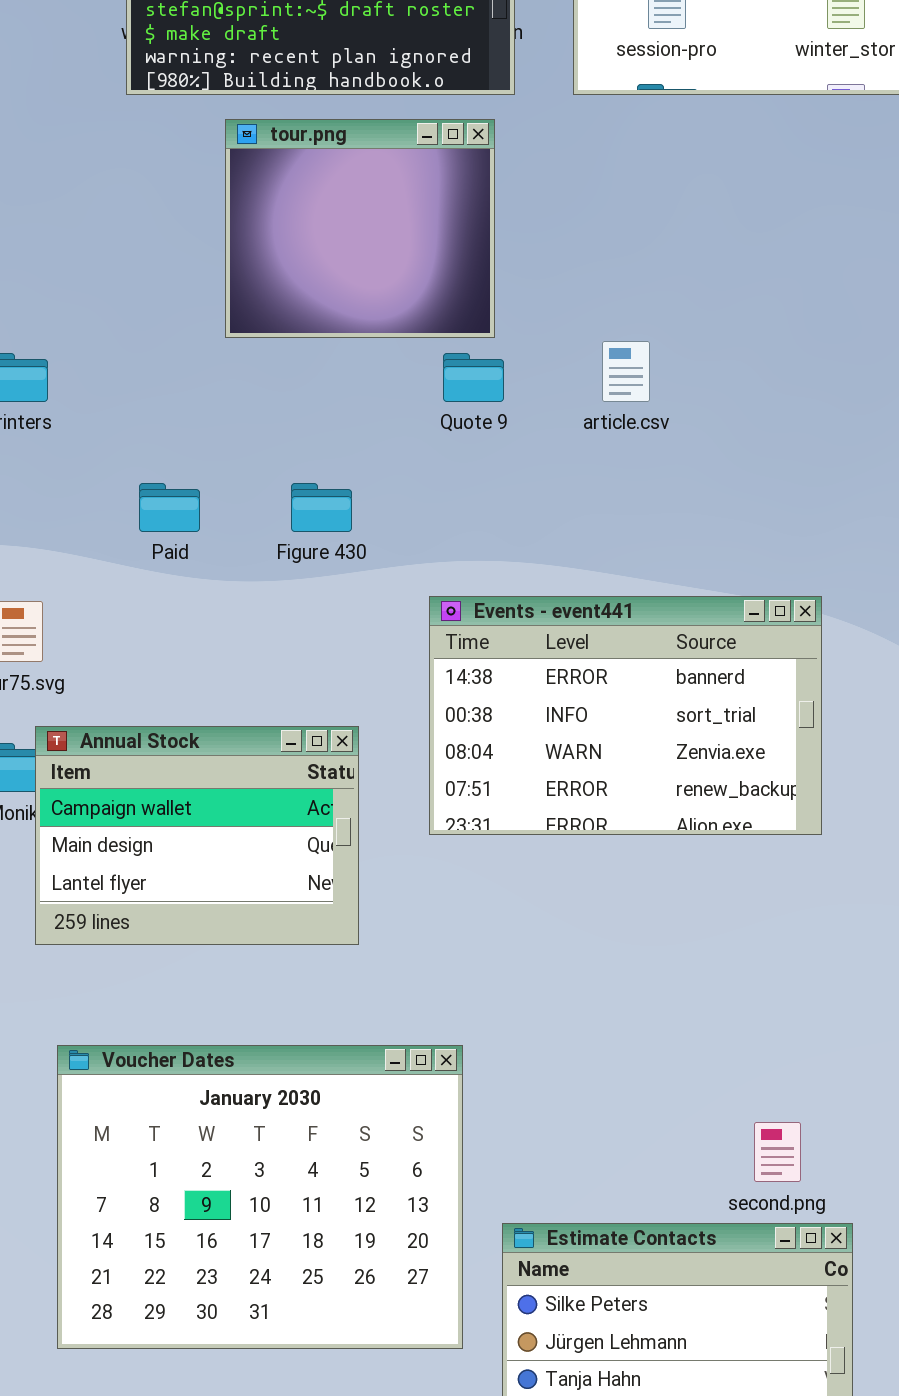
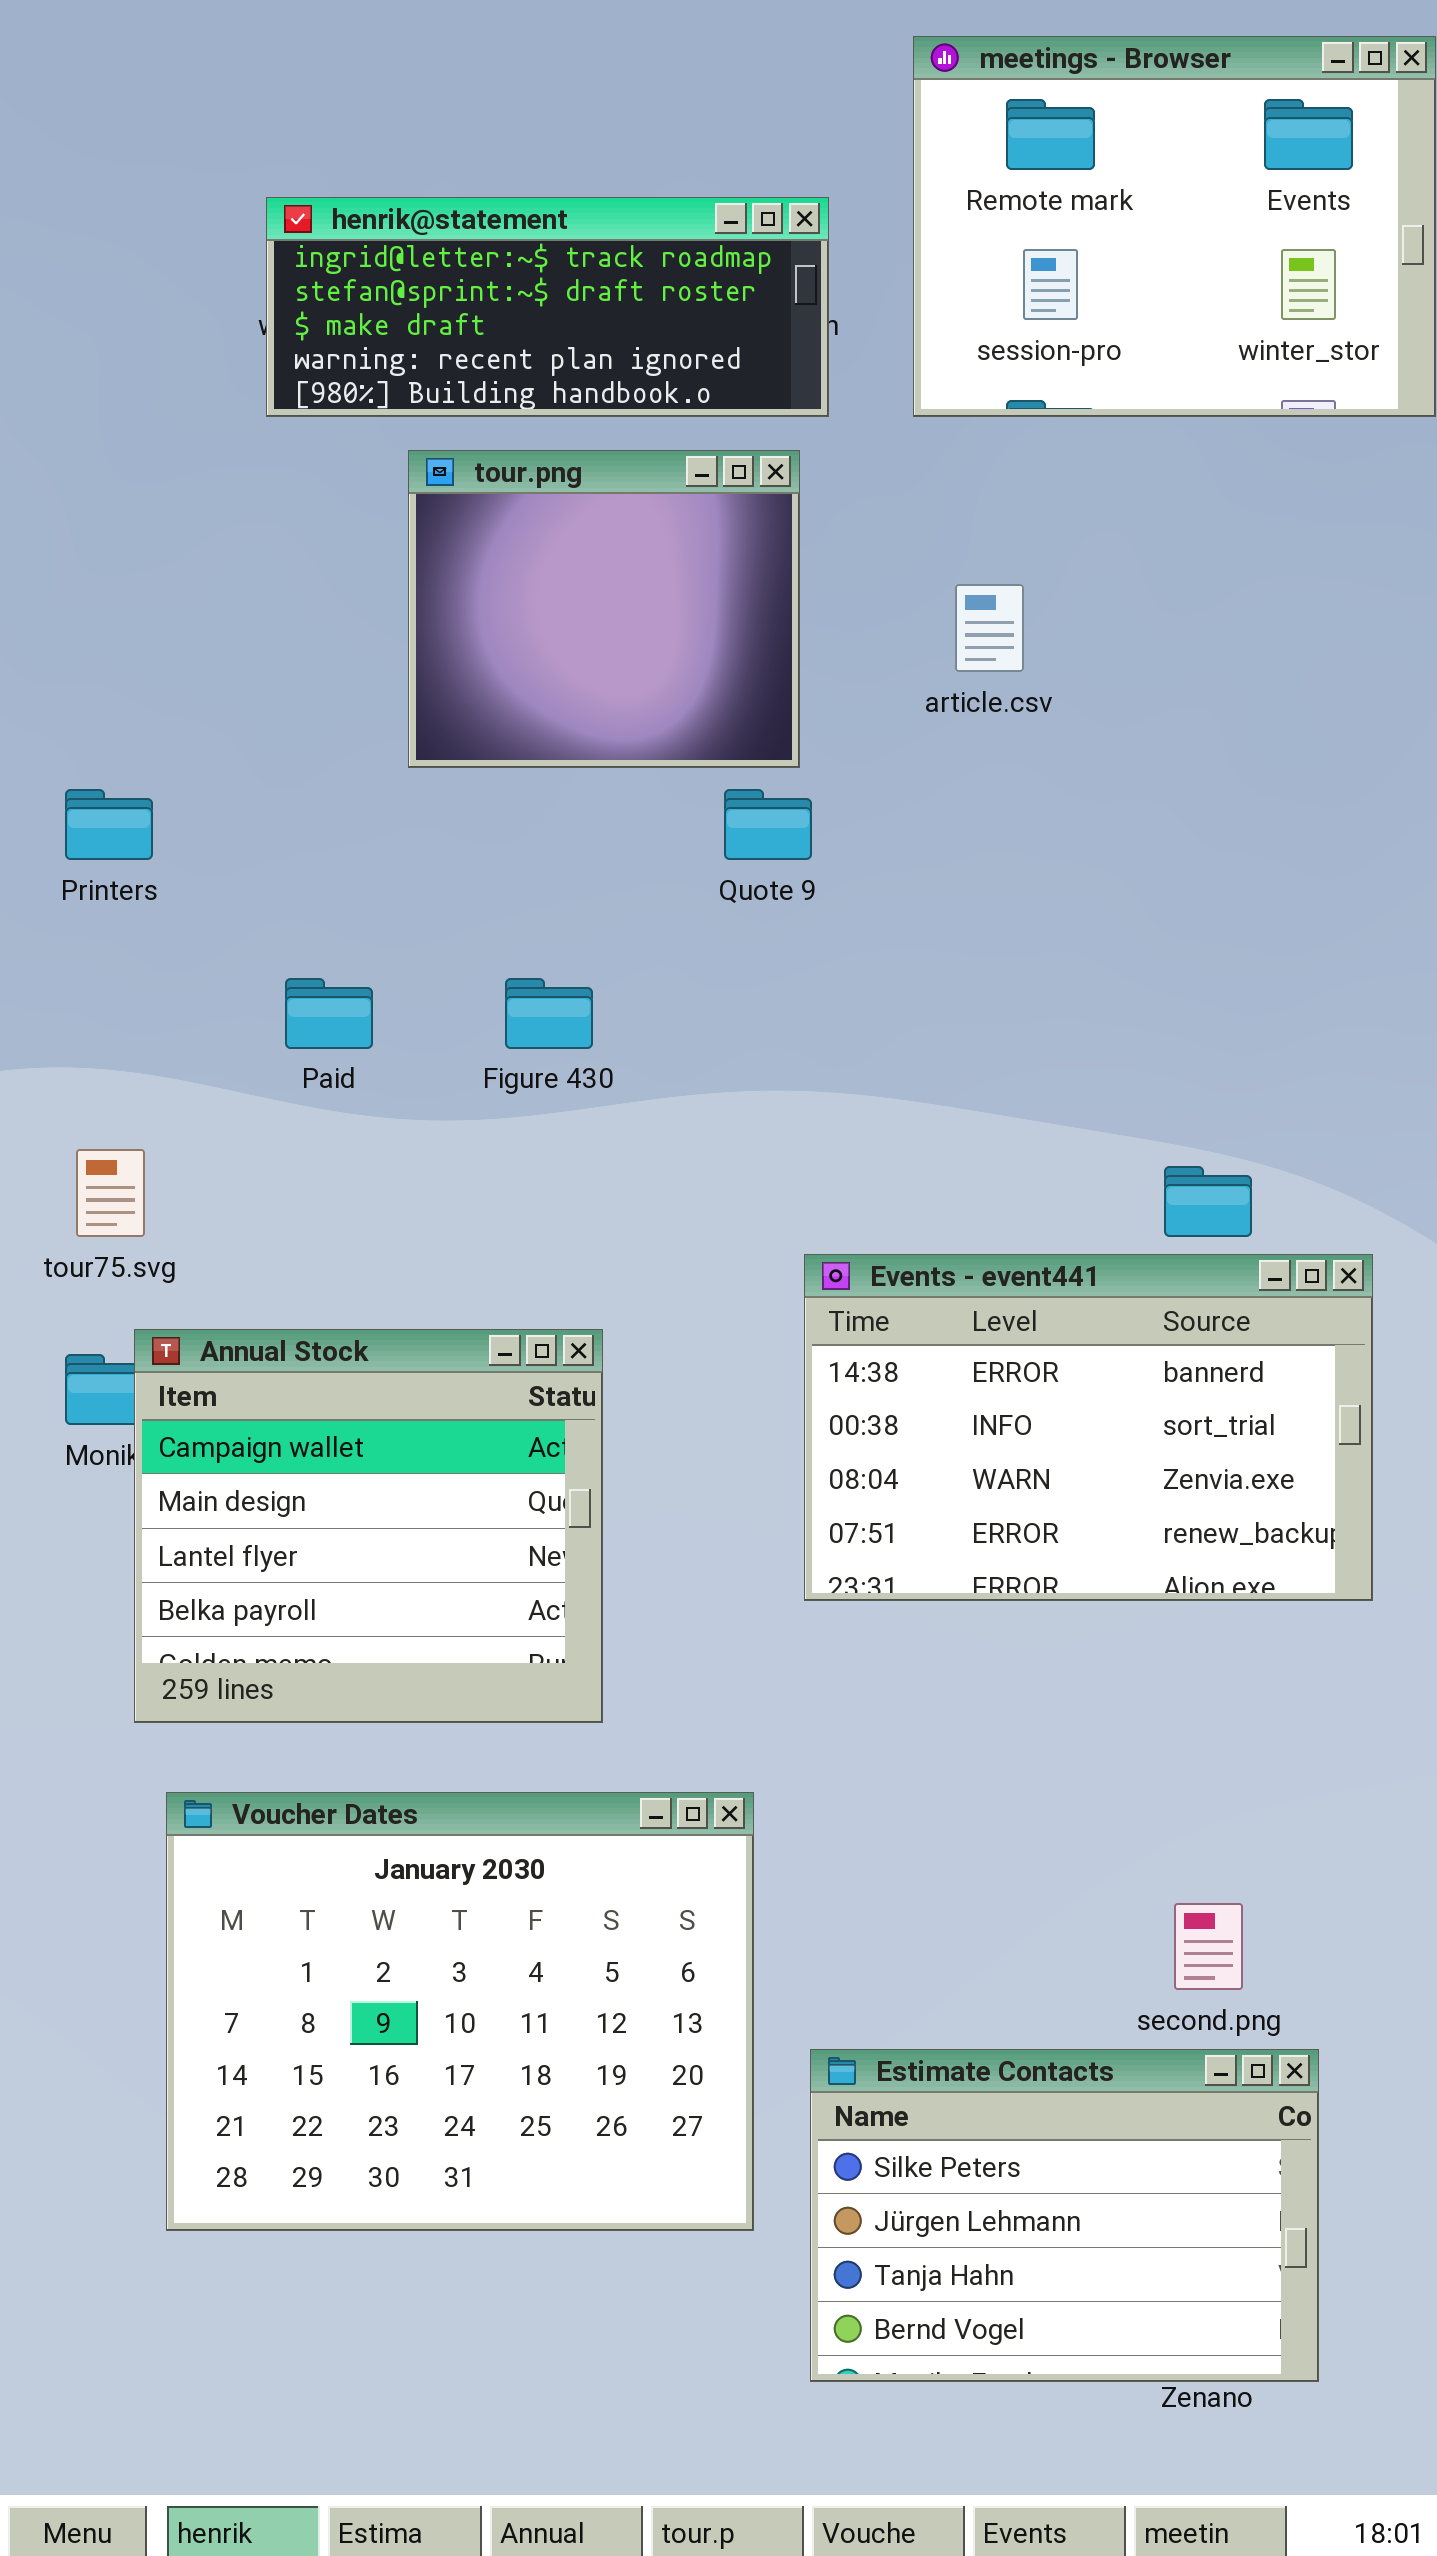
article.csv: [602,341,650,402] -> [955,584,1024,672], moved
Events - event441: [429,596,822,835] -> [804,1254,1373,1601], moved
Annual Stock: [35,726,359,945] -> [134,1329,603,1723], resized

